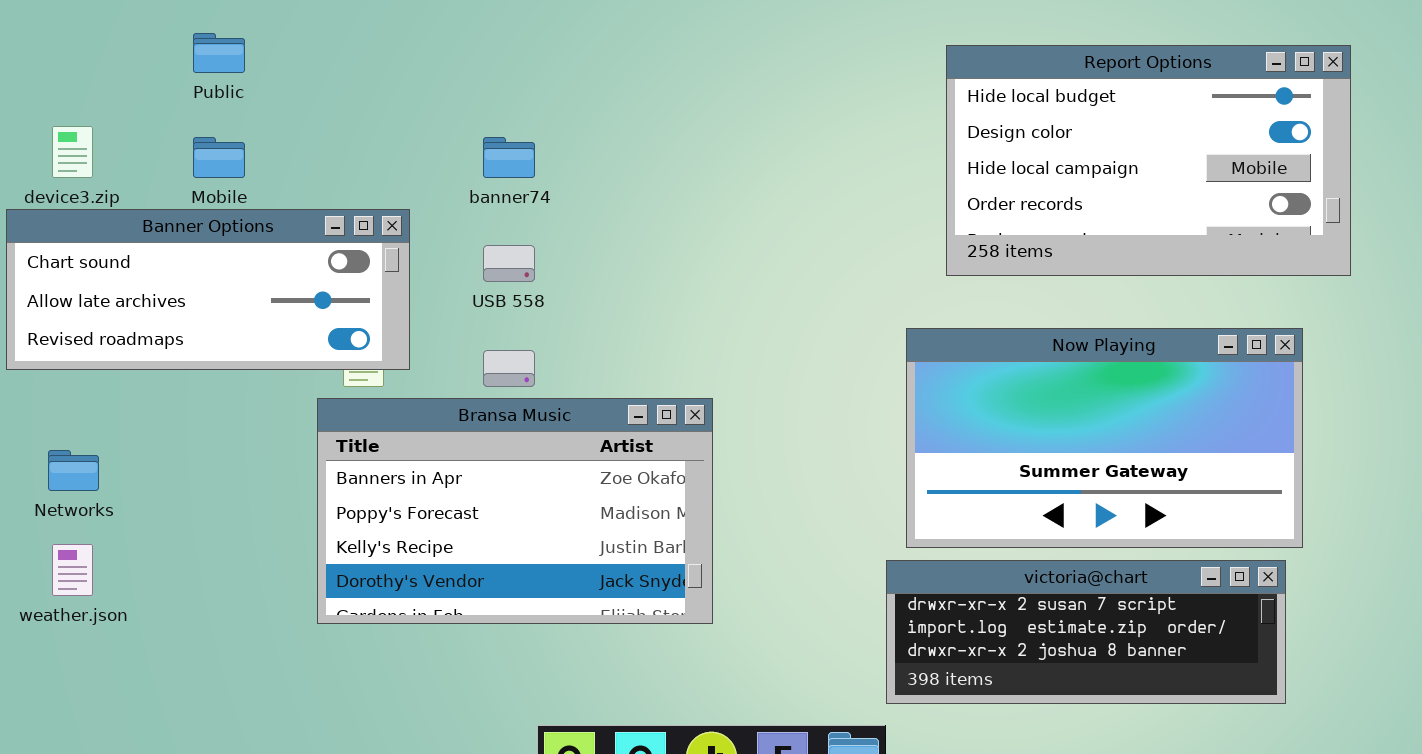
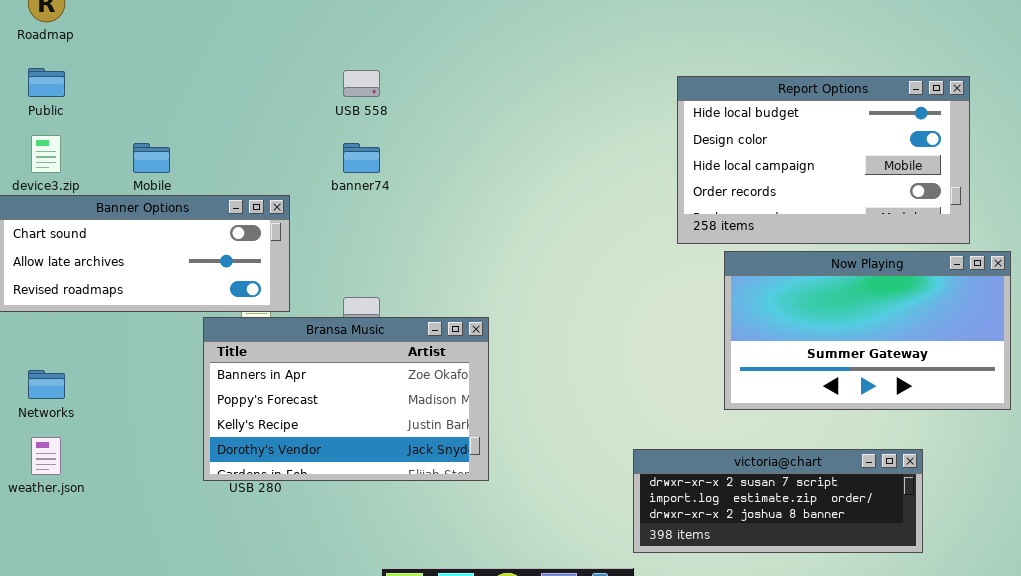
Public: [193,33,245,73] -> [28,68,65,97], moved
USB 558: [483,245,535,282] -> [343,70,380,97], moved
Now Playing: [906,328,1303,548] -> [724,251,1011,410], moved
Bransa Music: [317,398,713,624] -> [203,317,489,481], moved

